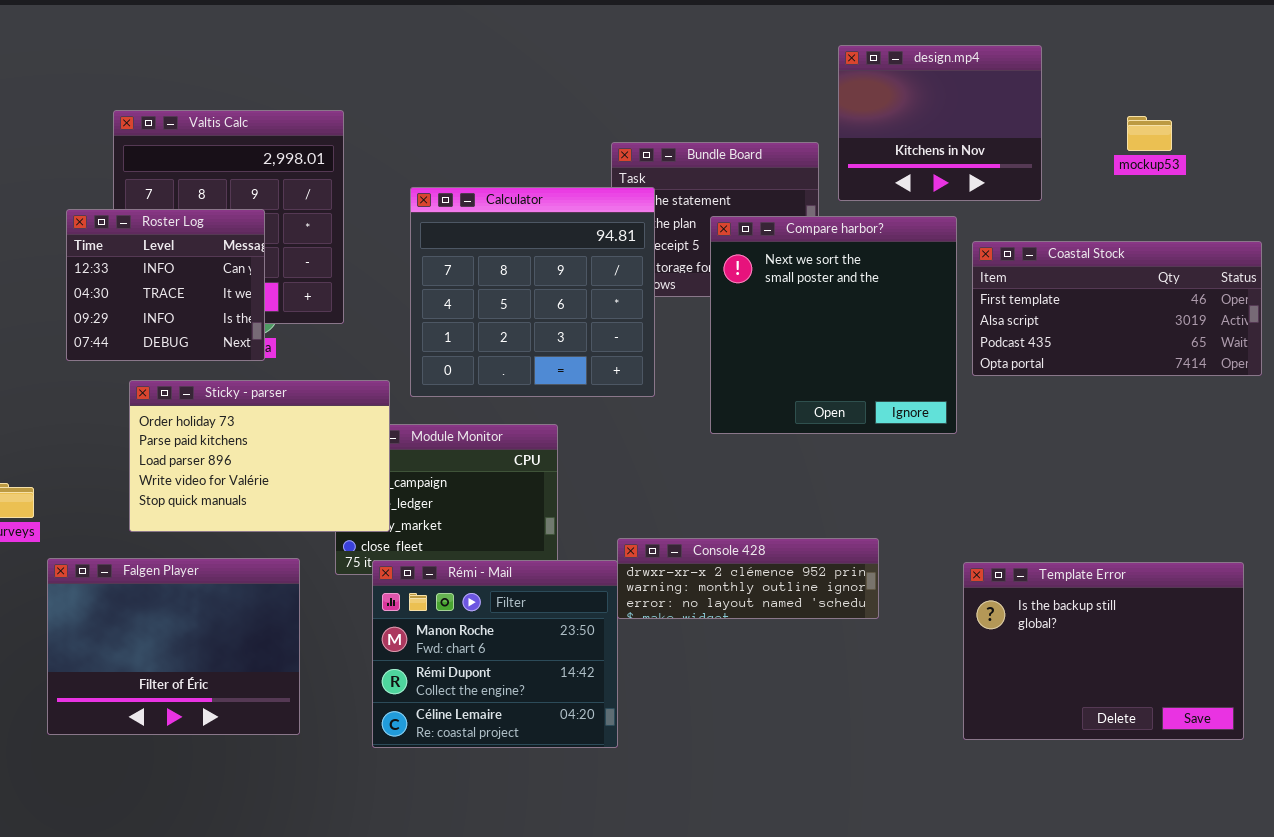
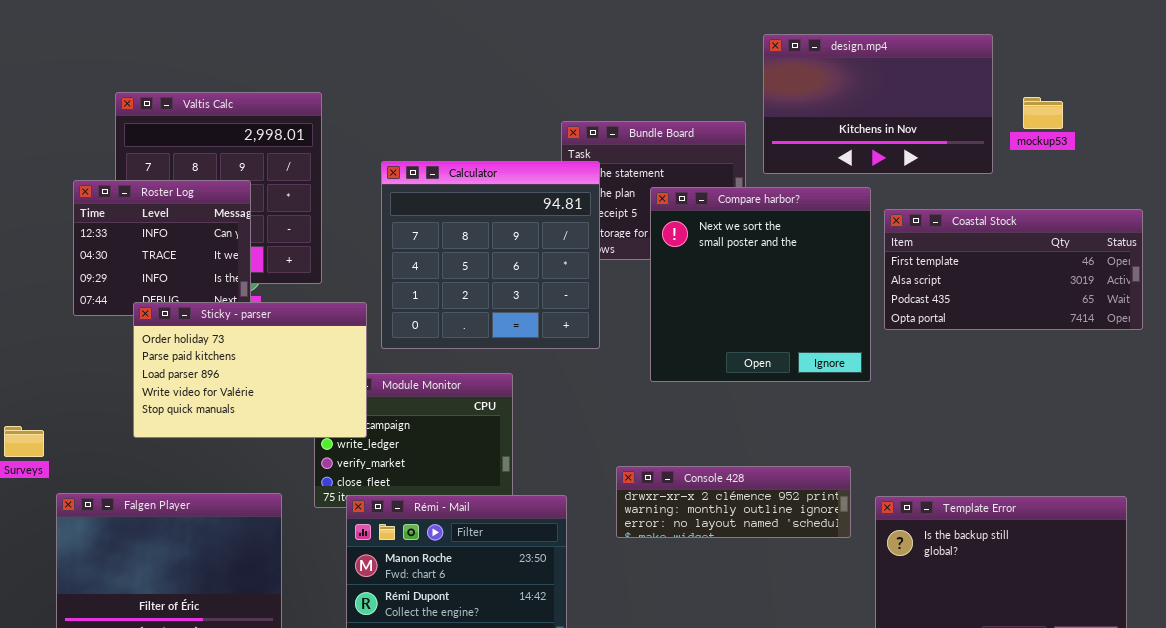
design.mp4: [838,45,1042,201] -> [763,34,993,174], resized
Sticky - parser: [129,380,390,532] -> [133,302,367,438], moved
Console 428: [617,538,879,619] -> [616,466,851,538], moved

